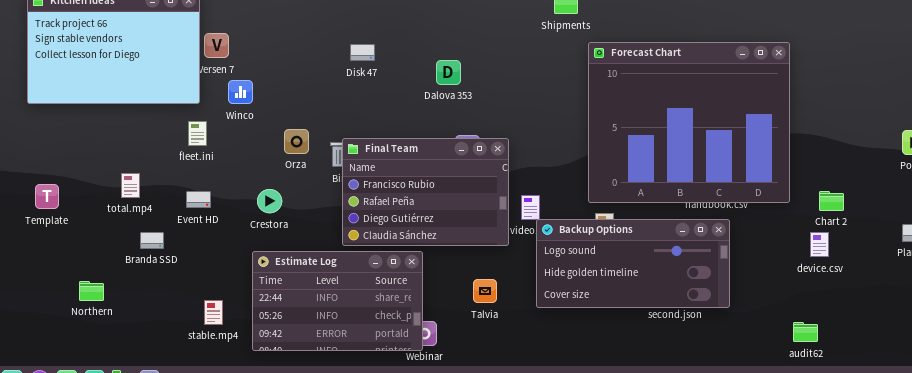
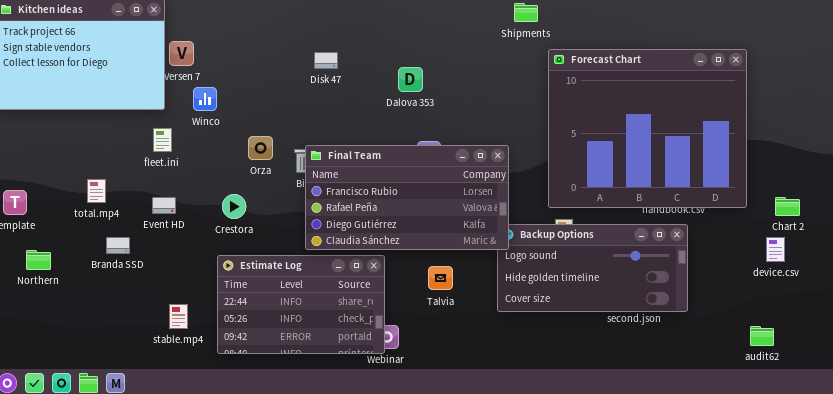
Final Team: [342,138,509,246] -> [305,145,509,250], resized
Talvia: [473,279,497,303] -> [428,266,453,290], moved
Northern: [79,281,104,301] -> [26,250,51,270], moved

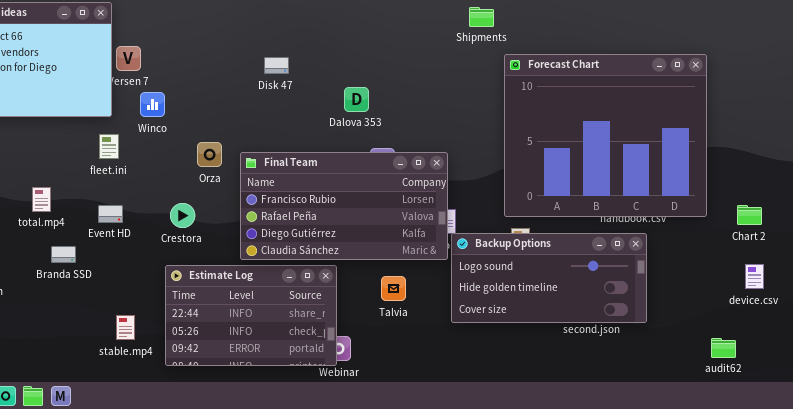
Dalova 353: [398,67,423,92] -> [344,87,369,112], moved
Final Team: [305,145,509,250] -> [240,152,448,260], moved
device.csv: [766,237,785,262] -> [745,264,764,289], moved

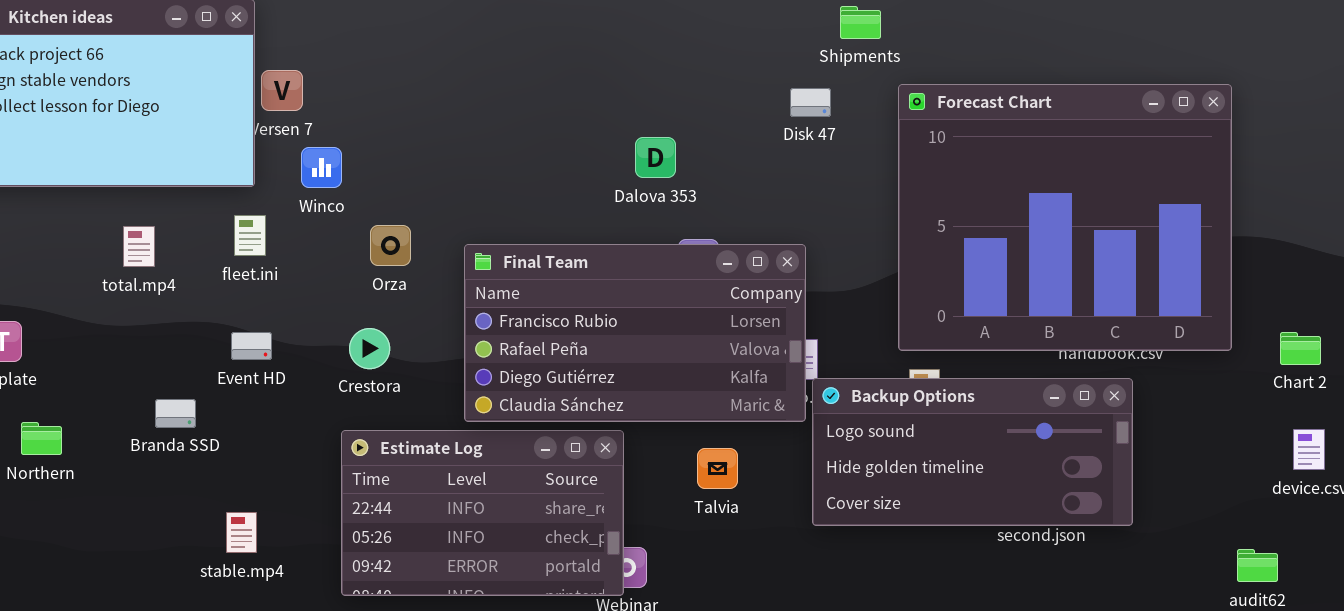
Disk 47: [264,57,289,74] -> [790,88,831,117], moved
Orza: [197,142,222,167] -> [370,225,411,266], moved
total.mp4: [32,187,51,212] -> [123,226,155,267], moved
stable.mp4: [116,315,135,340] -> [226,512,257,553], moved

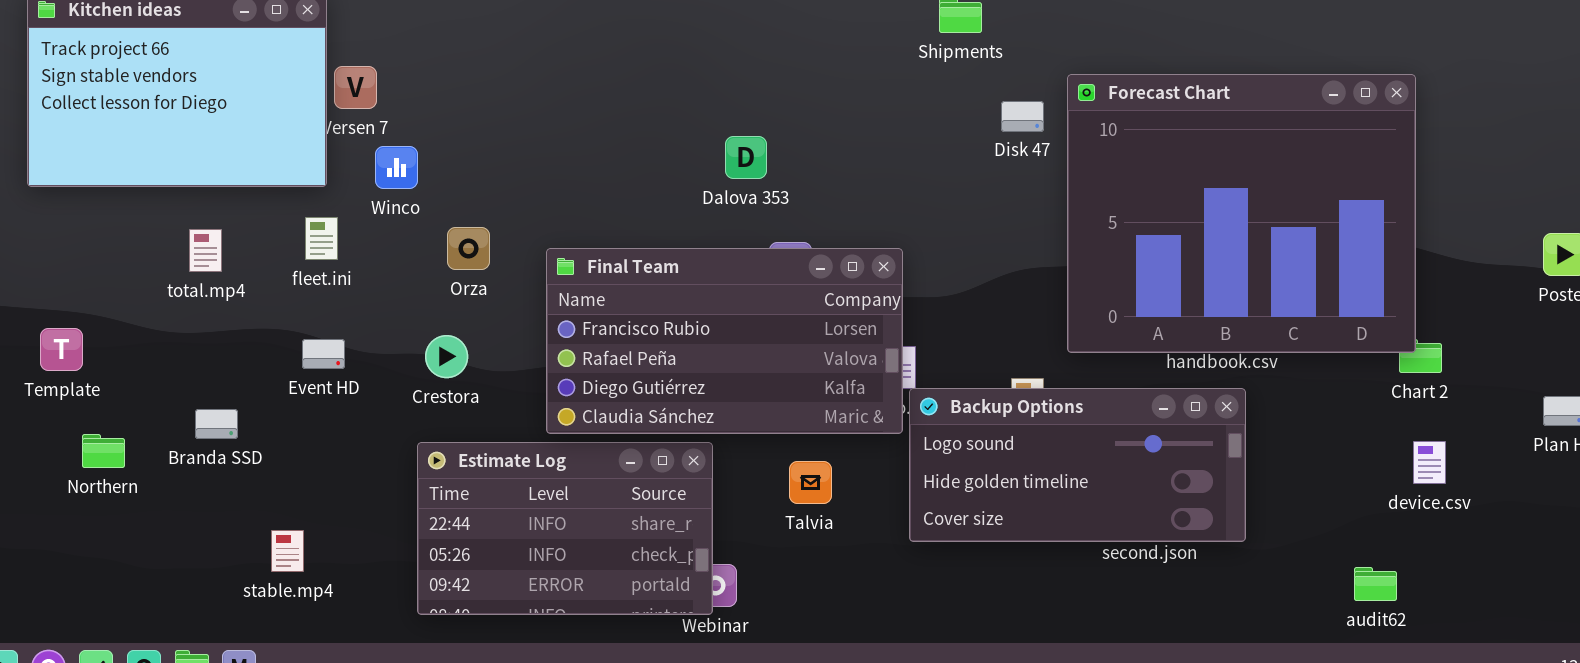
Forecast Chart: [898,84,1232,351] -> [1067,74,1416,353], moved
Disk 47: [790,88,831,117] -> [1001,101,1044,132], moved
Branda SSD: [155,399,196,428] -> [195,409,238,439], moved
stable.mp4: [226,512,257,553] -> [271,530,304,572], moved

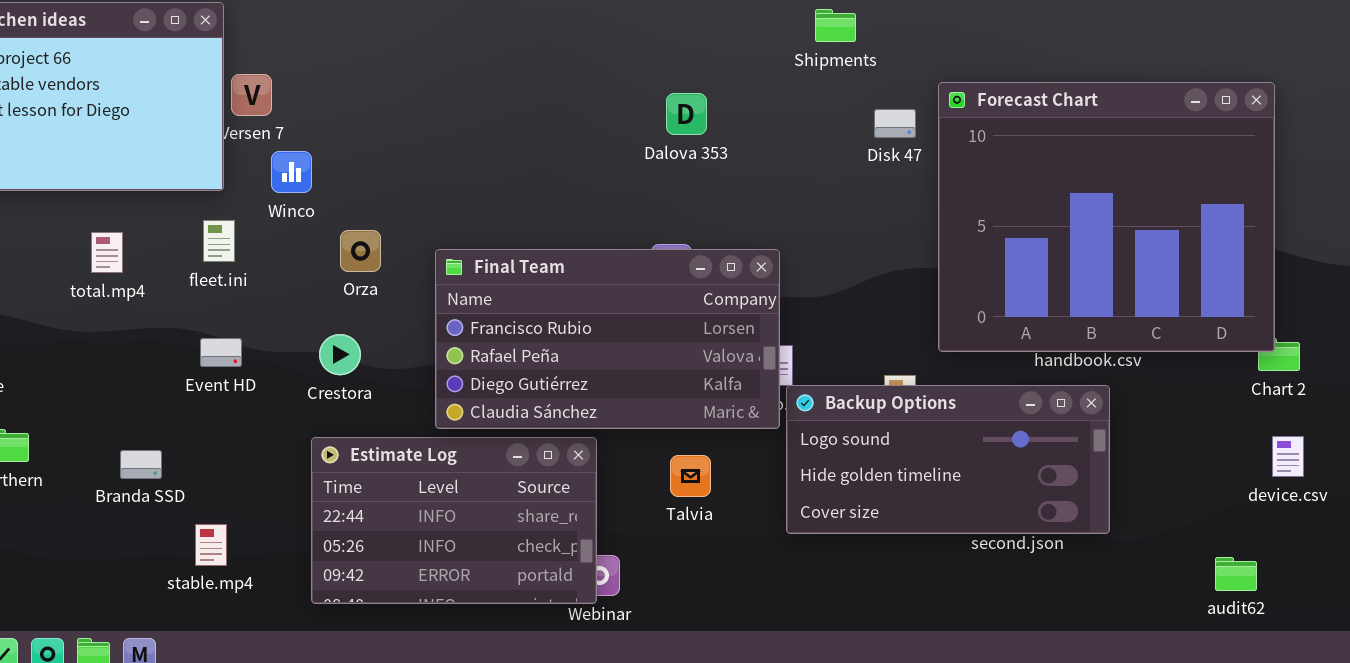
Dalova 353: [725,136,767,179] -> [666,93,707,135], moved
Branda SSD: [195,409,238,439] -> [120,450,162,479], moved
stable.mp4: [271,530,304,572] -> [195,524,227,566], moved

